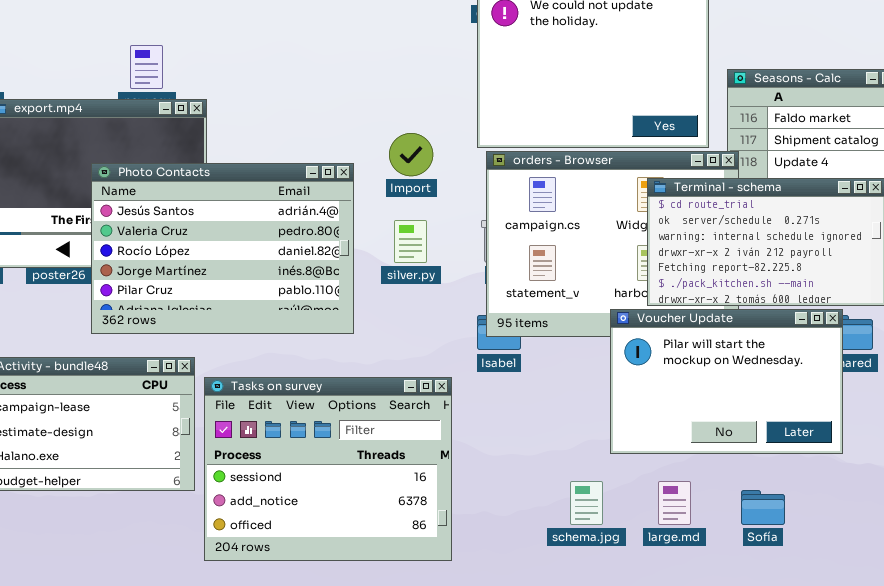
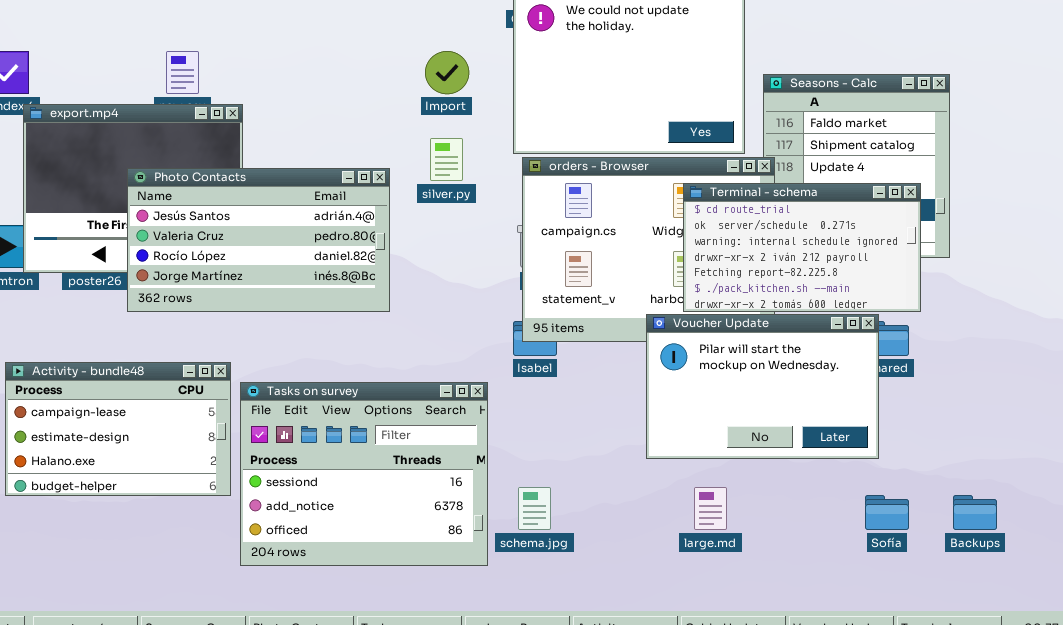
Import: [389,133,433,176] -> [425,51,469,94], moved
Photo Contacts: [91,163,354,334] -> [127,168,390,312], resized
silver.py: [394,220,427,263] -> [430,138,463,181], moved
schema.jpg: [570,481,603,525] -> [518,487,551,530], moved
Sofía: [741,490,785,525] -> [865,495,909,530], moved

